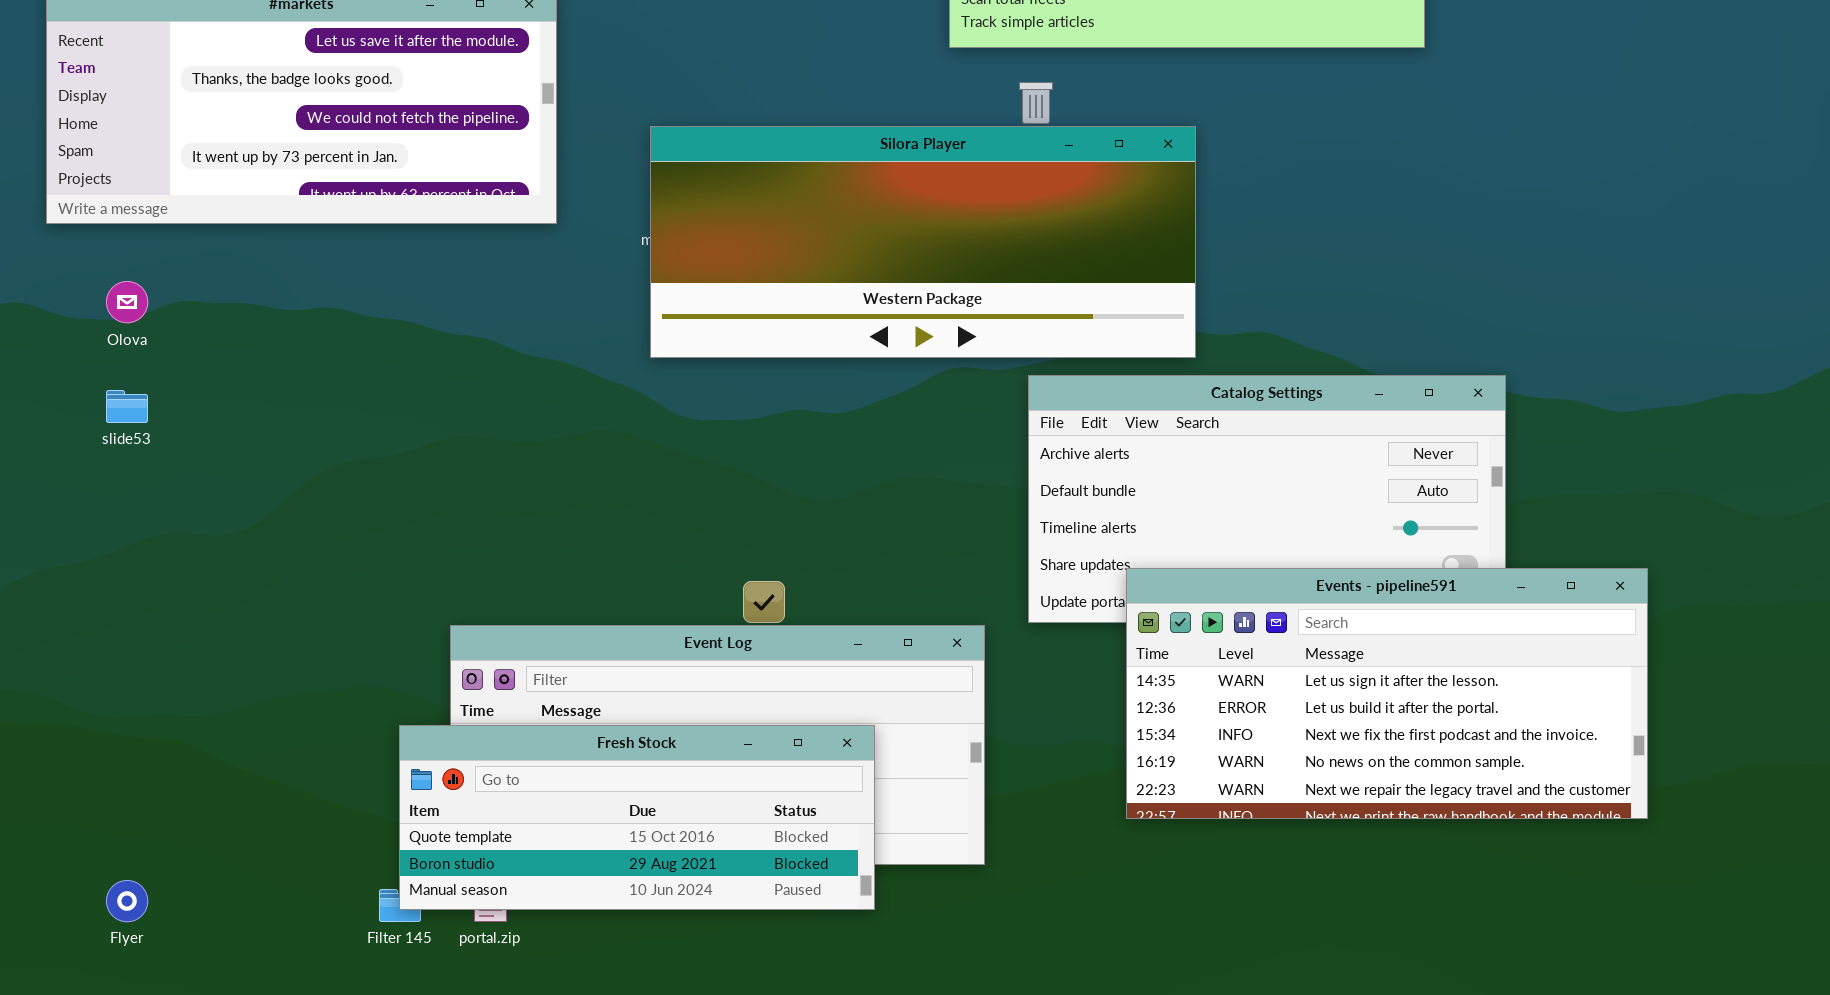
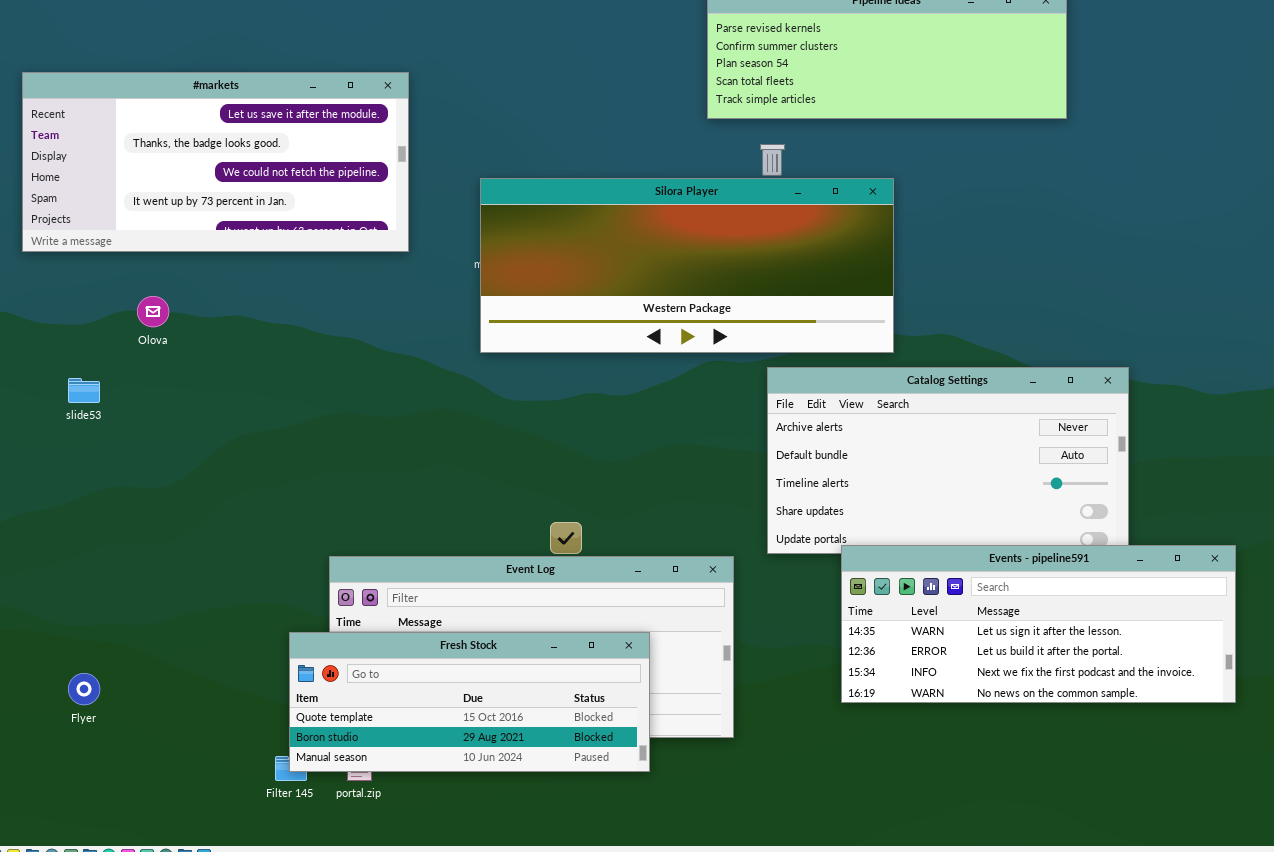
Olova: [106,281,148,323] -> [137,296,169,327], moved
Events - pipeline591: [1126,568,1648,819] -> [841,545,1236,703], resized
Flyer: [106,880,148,922] -> [68,673,100,705], moved

